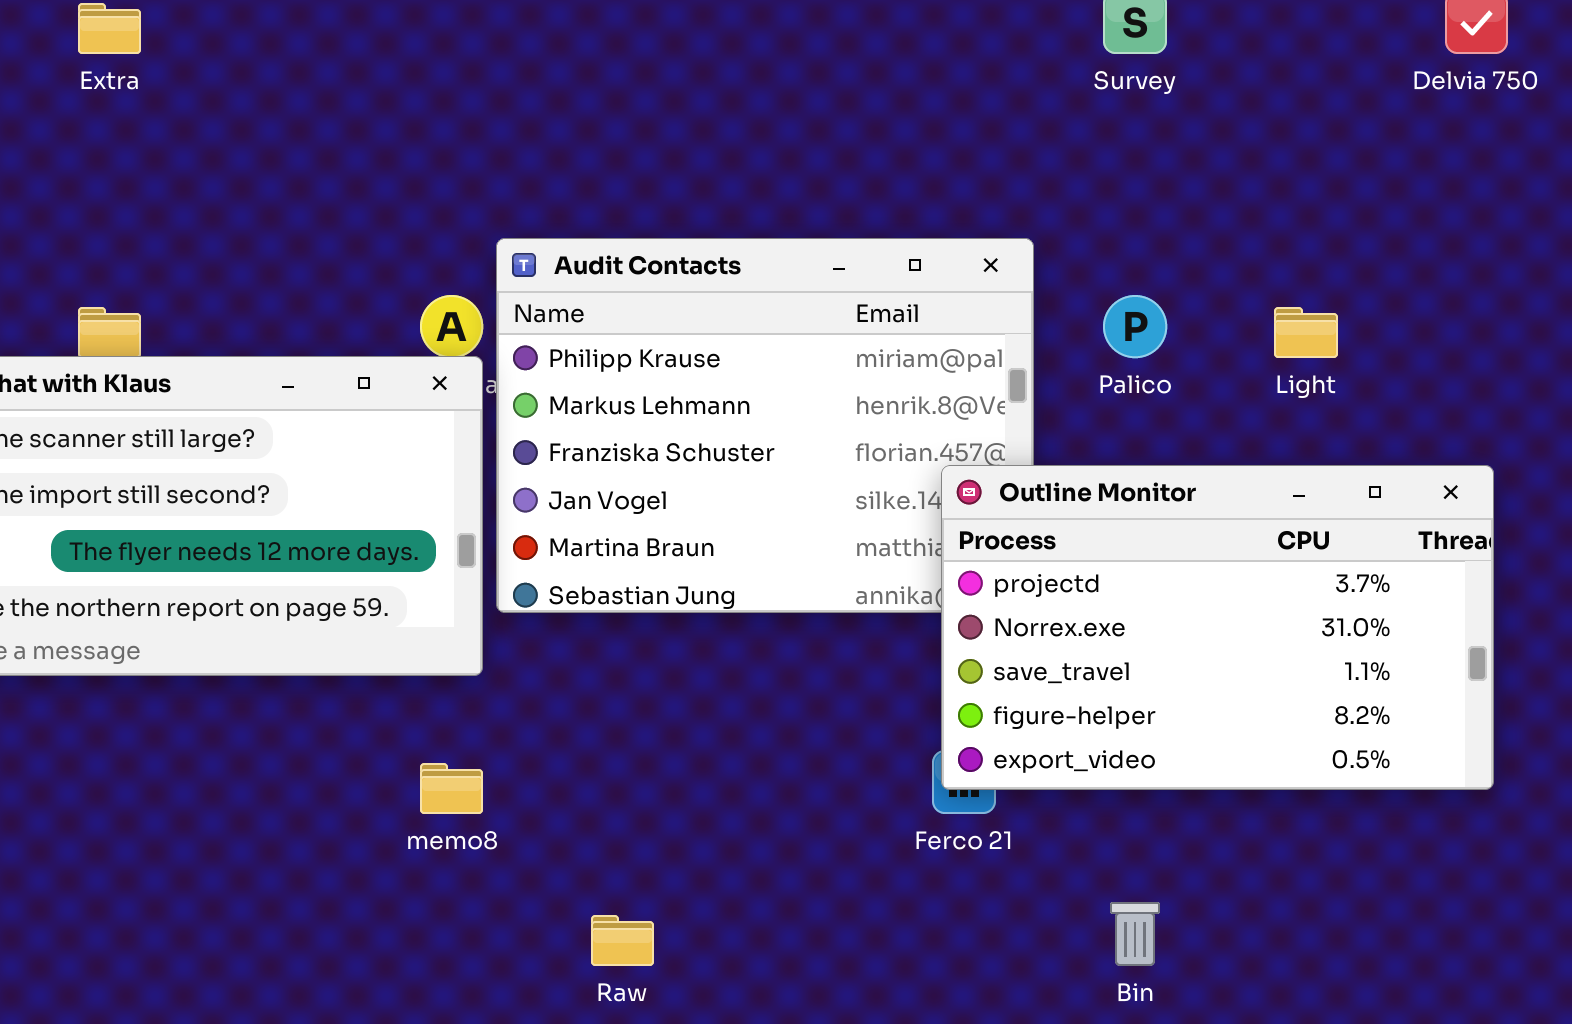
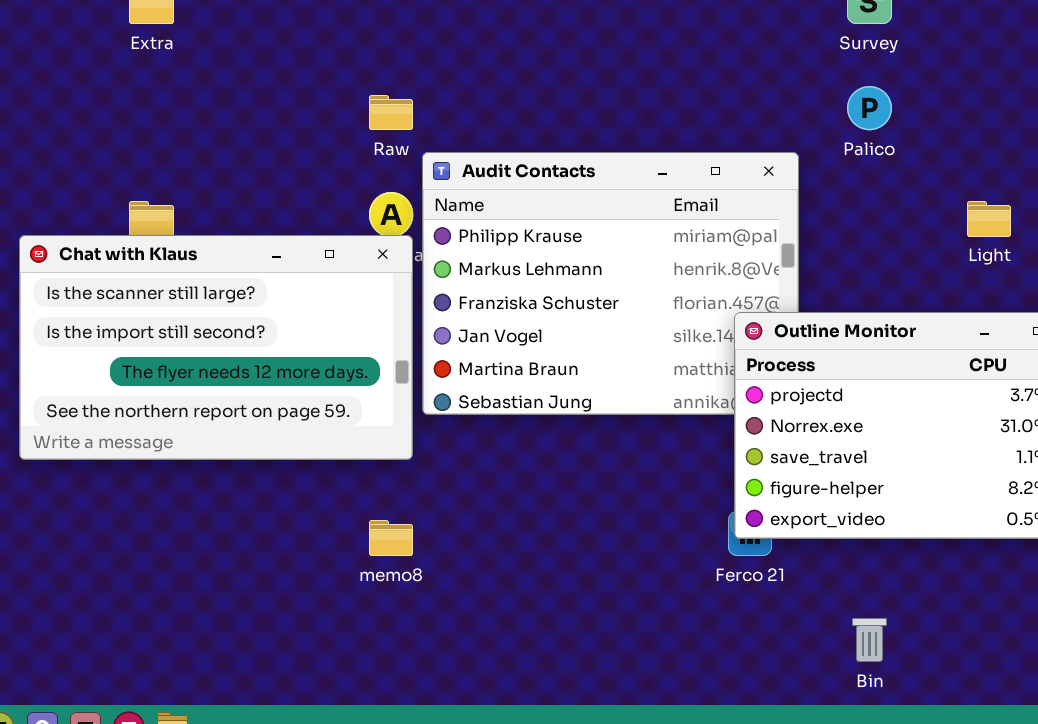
Palico: [1103,295,1167,358] -> [847,86,892,130], moved
Raw: [591,915,654,966] -> [369,95,413,130], moved

